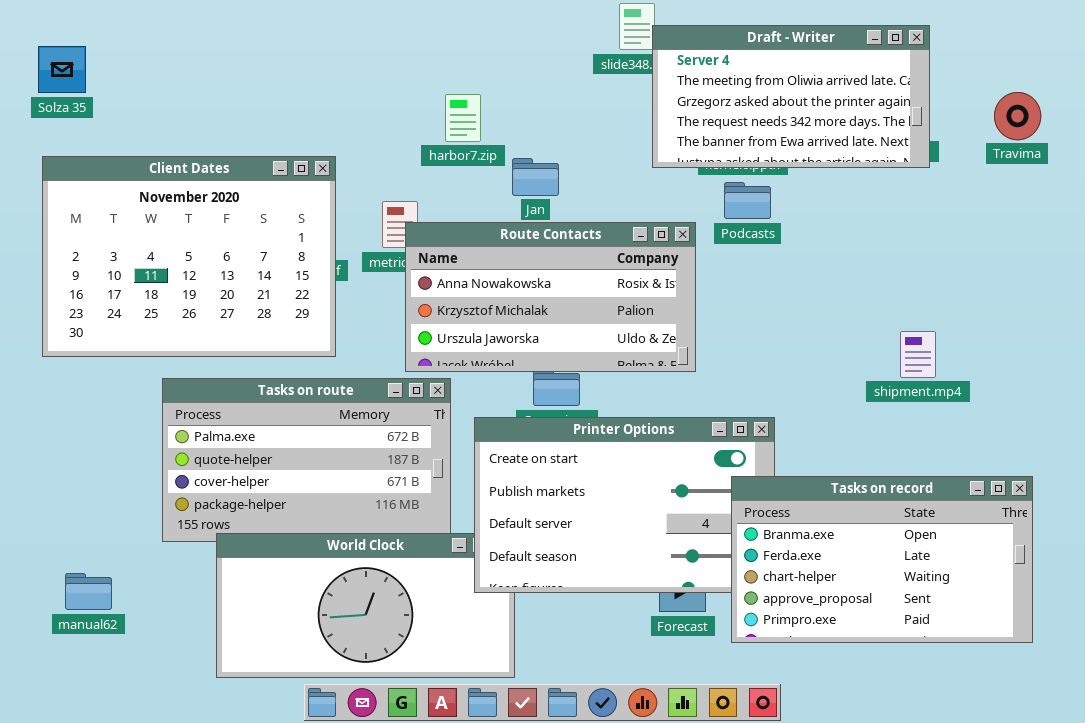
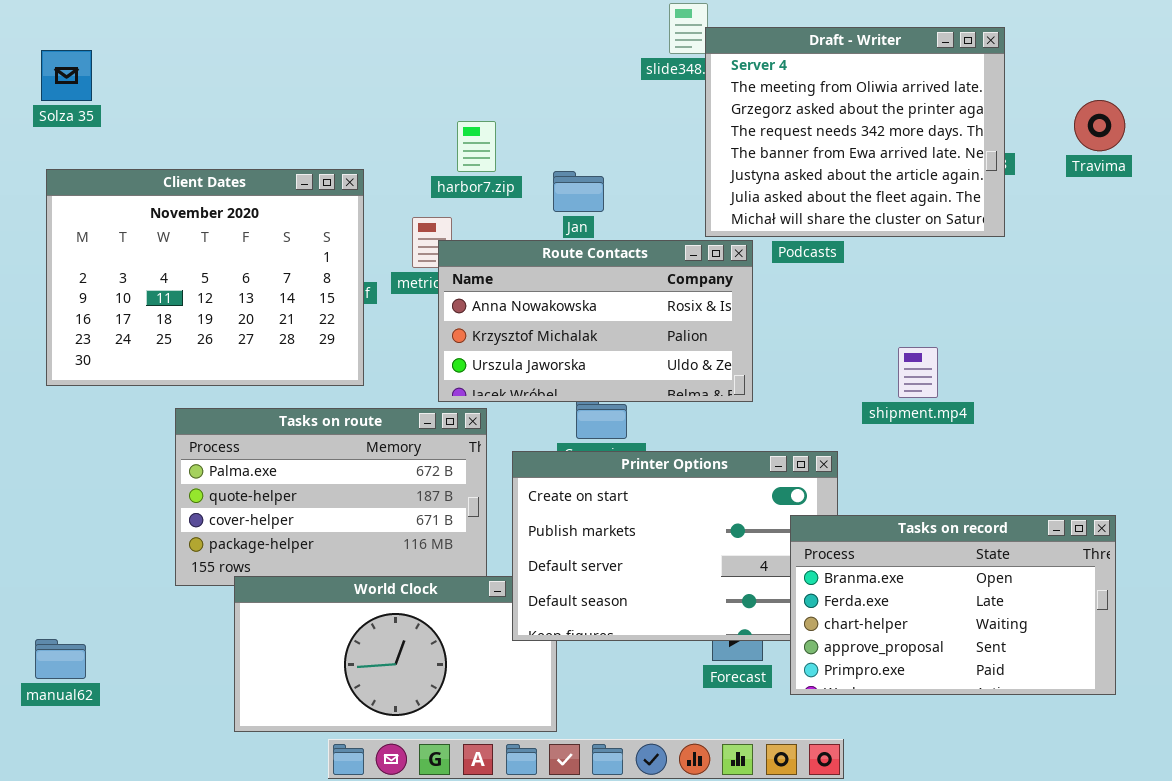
Draft - Writer: [652,25,930,168] -> [705,27,1005,237], resized
harbor7.zip: [445,94,481,142] -> [457,121,496,172], moved
shipment.mp4: [900,331,936,378] -> [898,347,938,398], moved
manual62: [65,573,112,610] -> [35,639,86,679], moved

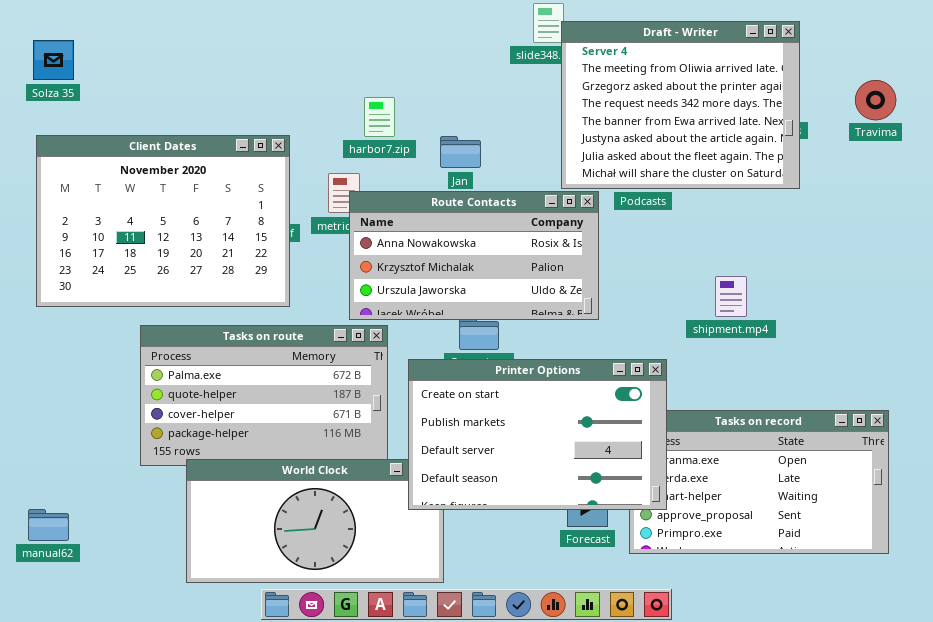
Printer Options: [512,451,838,641] -> [408,359,667,510], raised

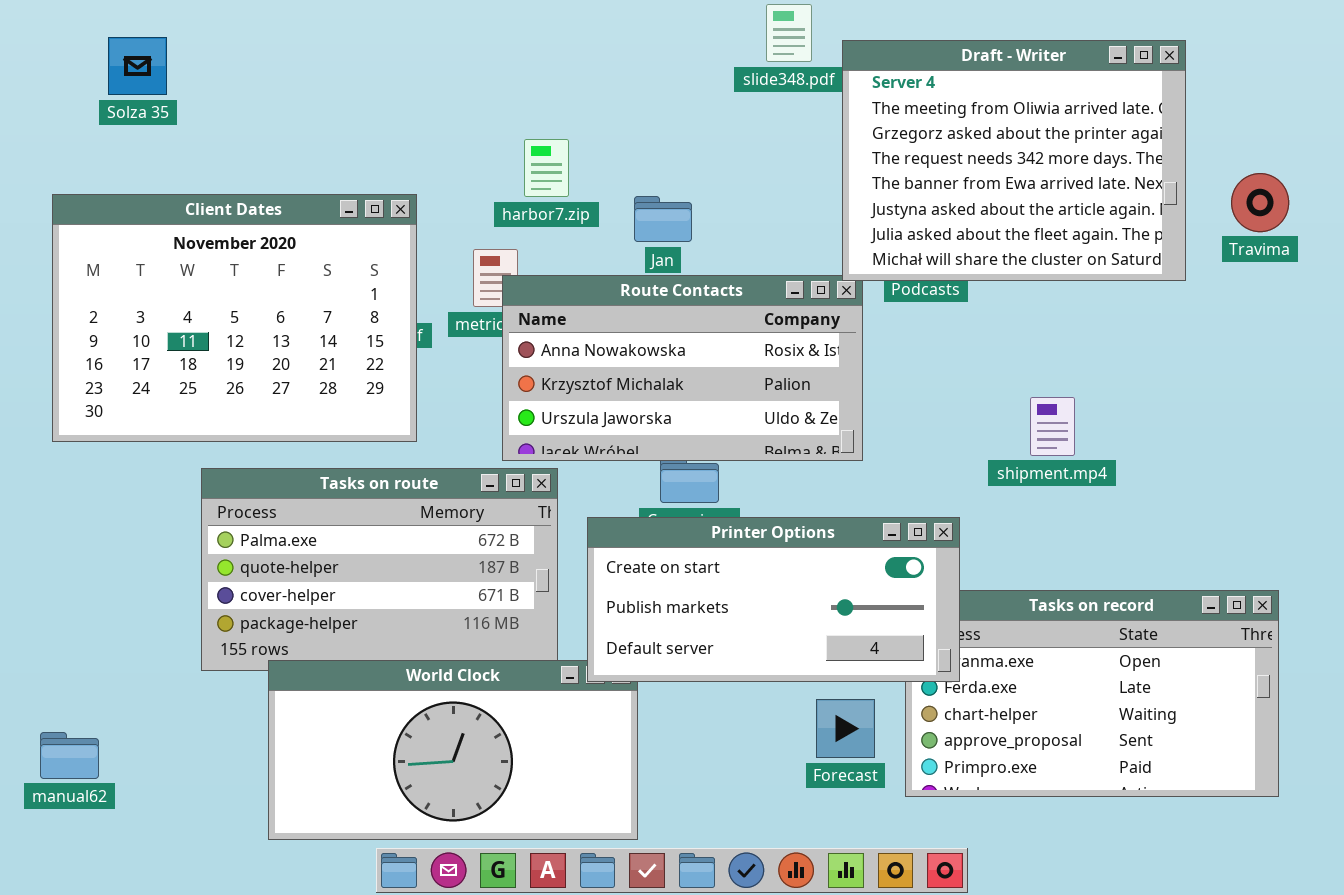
Draft - Writer: [561,21,800,189] -> [842,40,1186,281], moved
Solza 35: [33,40,74,80] -> [108,37,167,95], moved
Travima: [855,80,896,120] -> [1231,173,1289,232], moved
Printer Options: [408,359,667,510] -> [587,517,960,682], resized

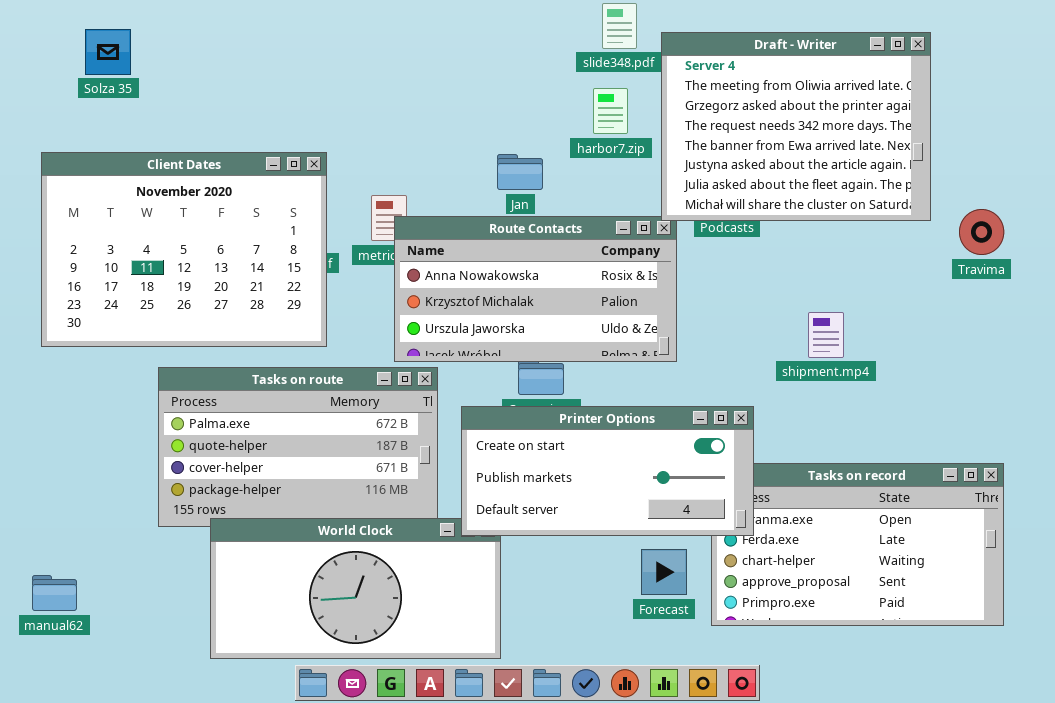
harbor7.zip: [524,139,569,197] -> [593,88,628,134], moved
Travima: [1231,173,1289,232] -> [959,209,1004,255], moved

